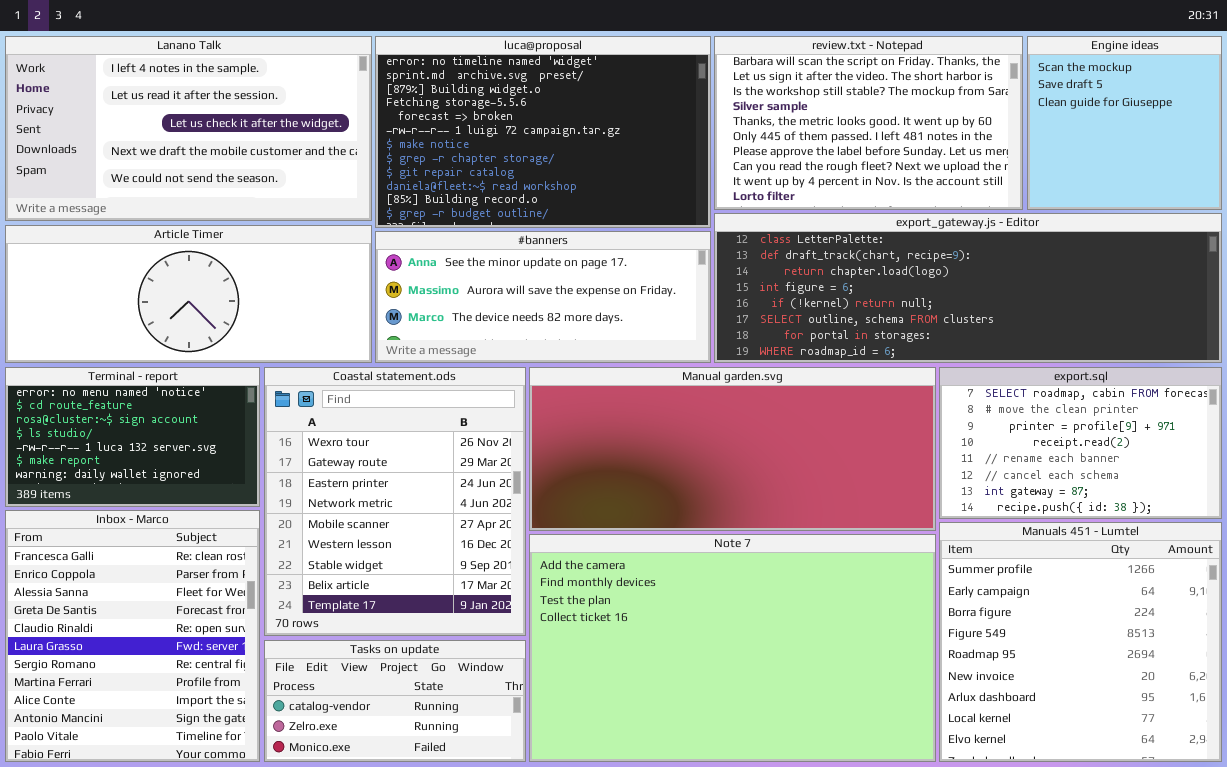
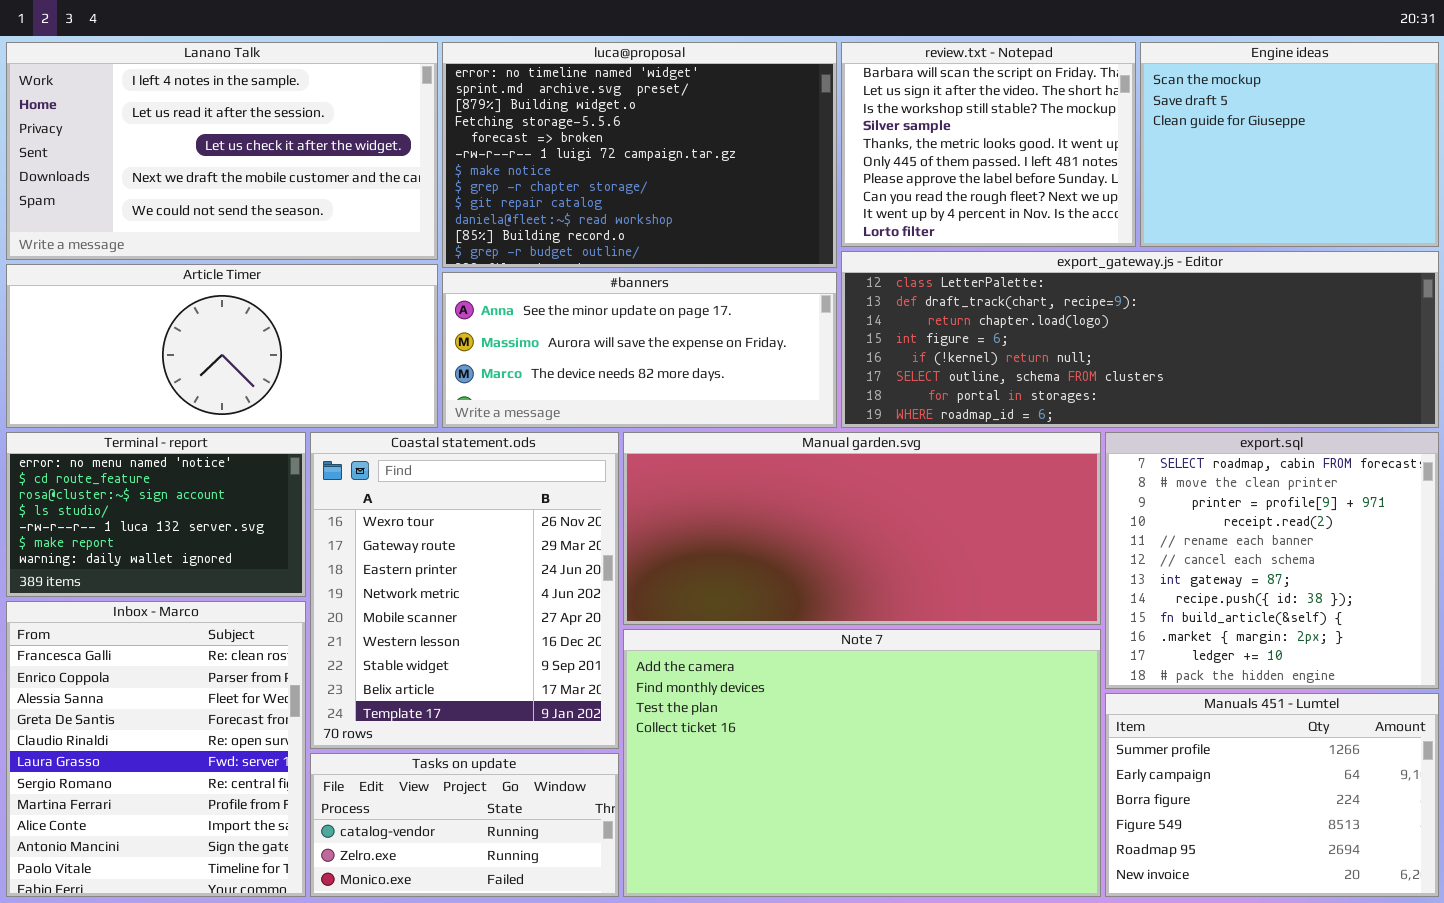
review.txt - Notepad: [714,36,1023,210] -> [841,42,1136,247], resized
Engine ideas: [1027,36,1222,210] -> [1140,42,1439,247], resized
export.sql: [939,367,1222,519] -> [1105,432,1439,689], resized
Manuals 451 - Lumtel: [939,522,1222,762] -> [1105,693,1439,897], resized

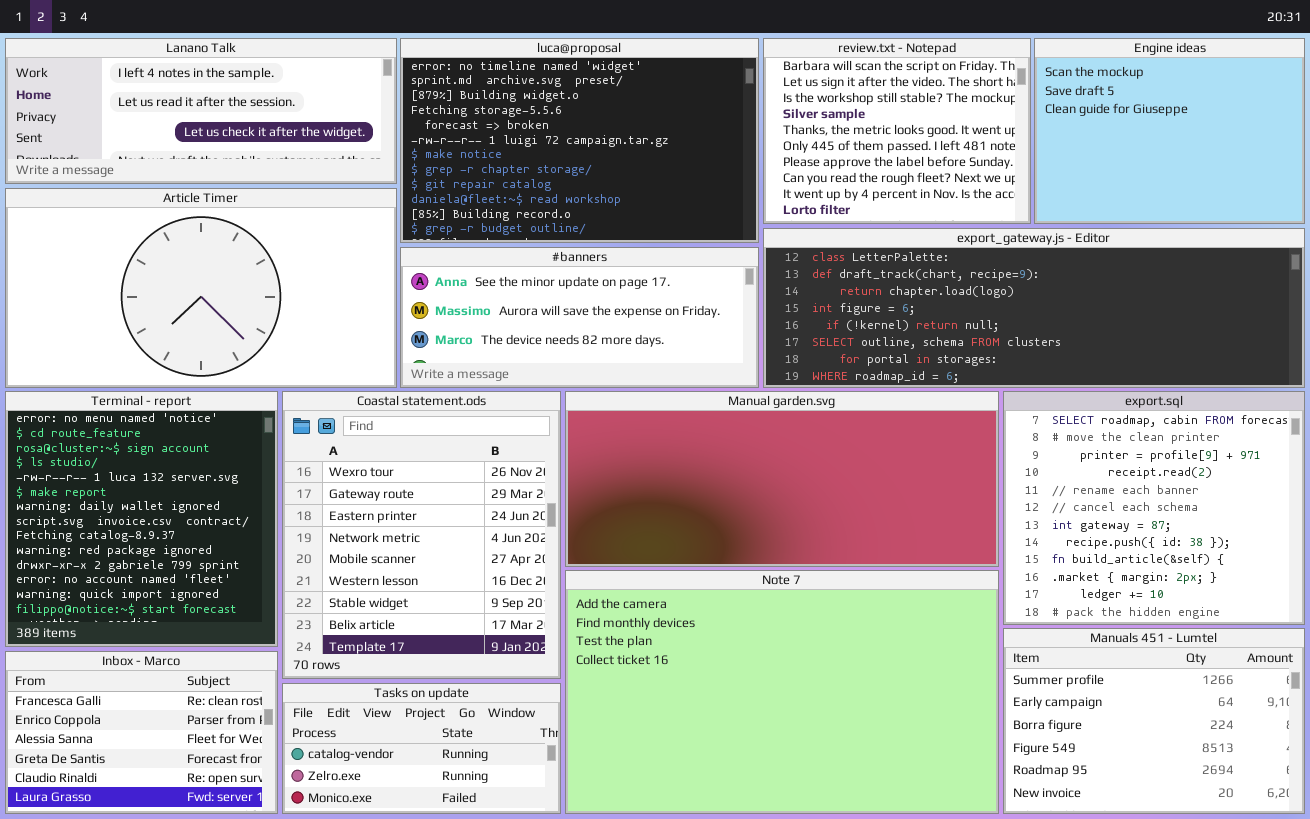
Lanano Talk: [6,42,438,260] -> [5,38,397,184], resized
Article Timer: [6,264,438,428] -> [5,188,397,388], resized
Terminal - report: [6,432,306,597] -> [5,391,278,647], resized
Inbox - Marco: [6,601,306,897] -> [5,651,278,814], resized

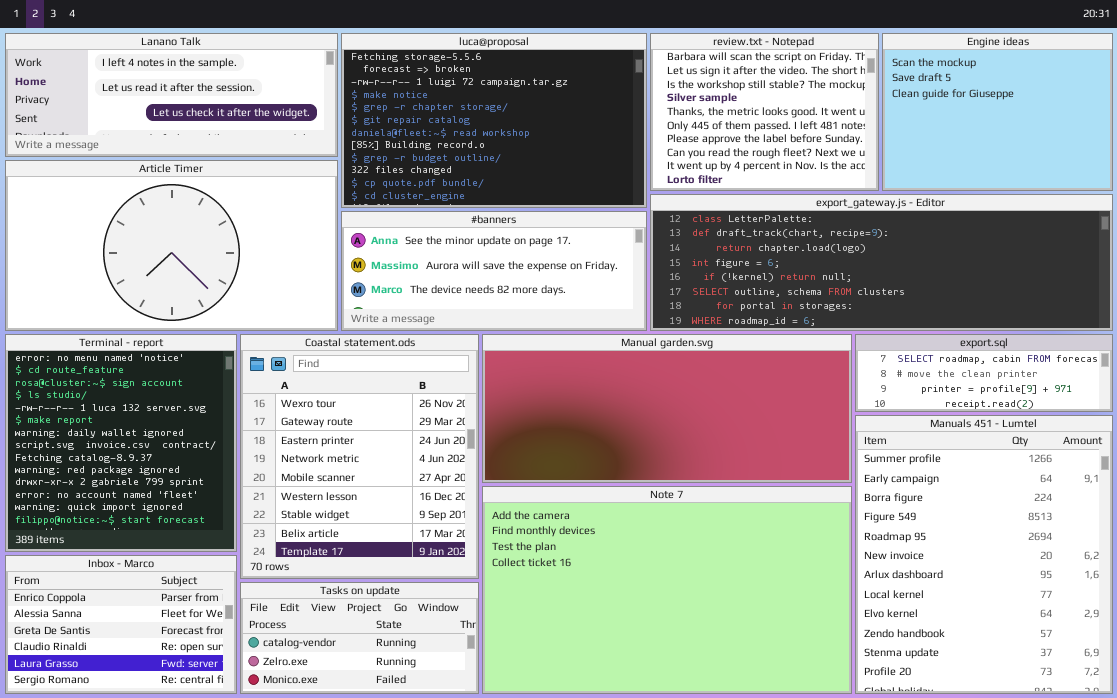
luca@proposal: [400,38,759,243] -> [341,33,647,208], scrolled down 3 rows
export.sql: [1003,391,1305,625] -> [855,334,1113,412], resized
Manuals 451 - Lumtel: [1003,628,1305,814] -> [855,415,1113,694], resized
Inbox - Marco: [5,651,278,814] -> [5,555,237,694], scrolled down 1 row

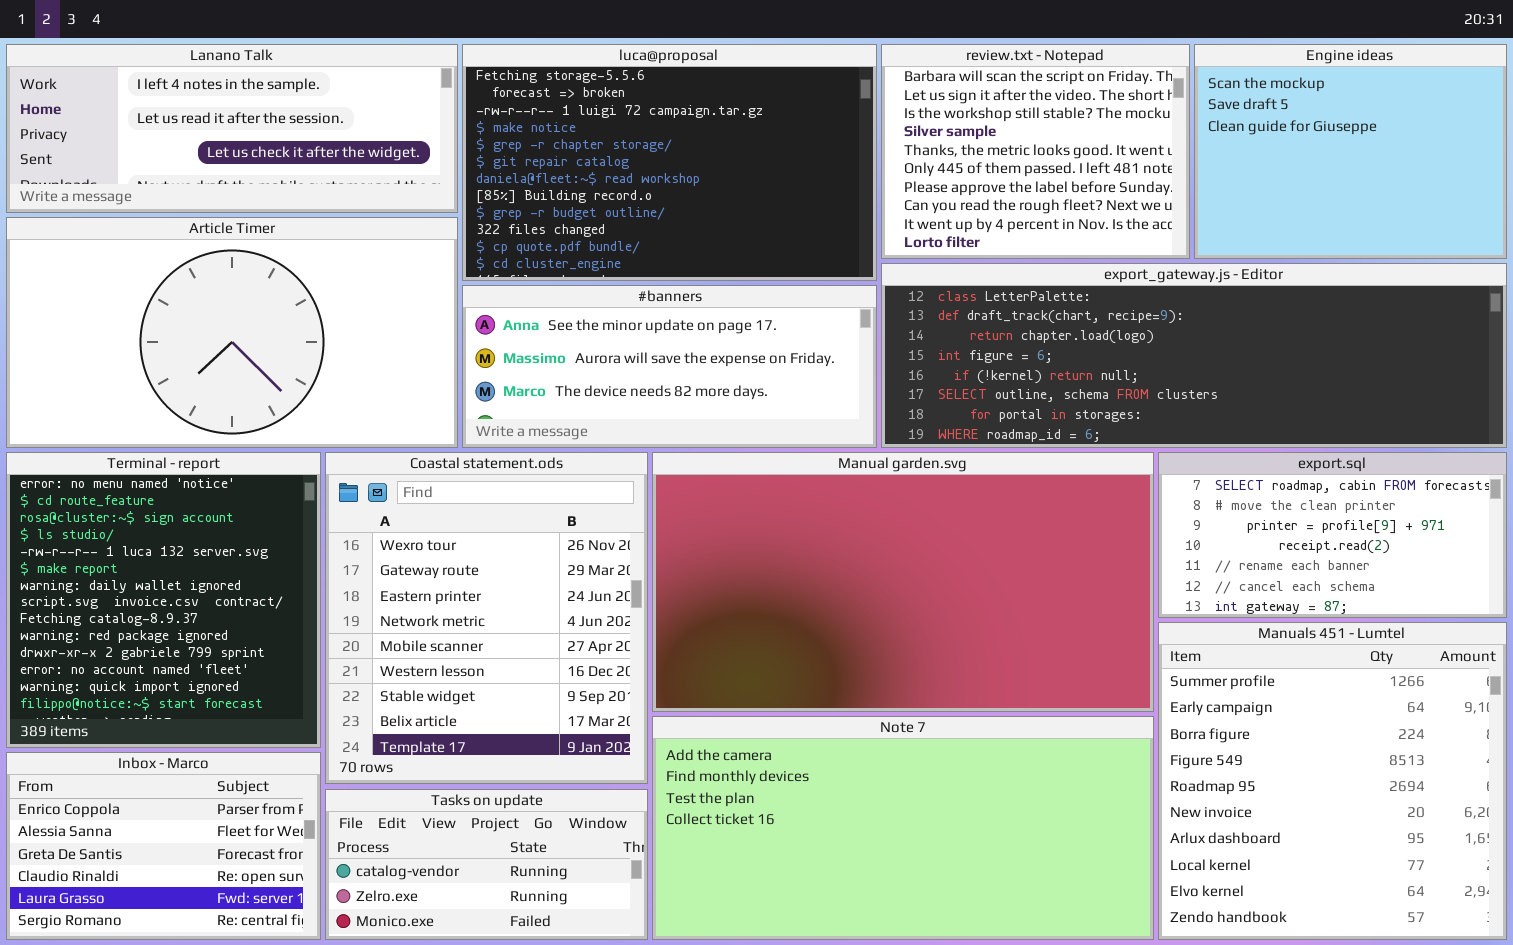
Manual garden.svg: [482,334,852,483] -> [652,452,1154,712], resized
export.sql: [855,334,1113,412] -> [1158,452,1507,618], resized
Manuals 451 - Lumtel: [855,415,1113,694] -> [1158,622,1507,940], resized
Note 7: [482,486,852,694] -> [652,716,1154,940], resized

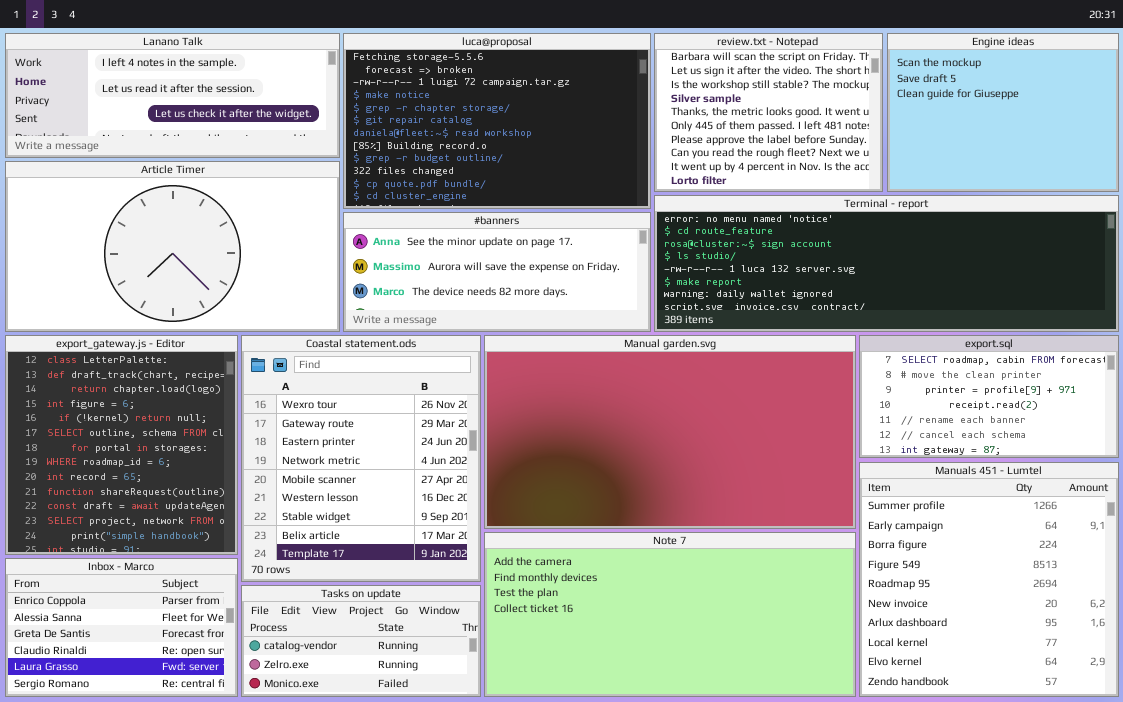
export_gateway.js - Editor: [881,263,1507,448] -> [5,335,238,555], moved, resized
Terminal - report: [6,452,321,748] -> [654,195,1119,332], moved, resized

